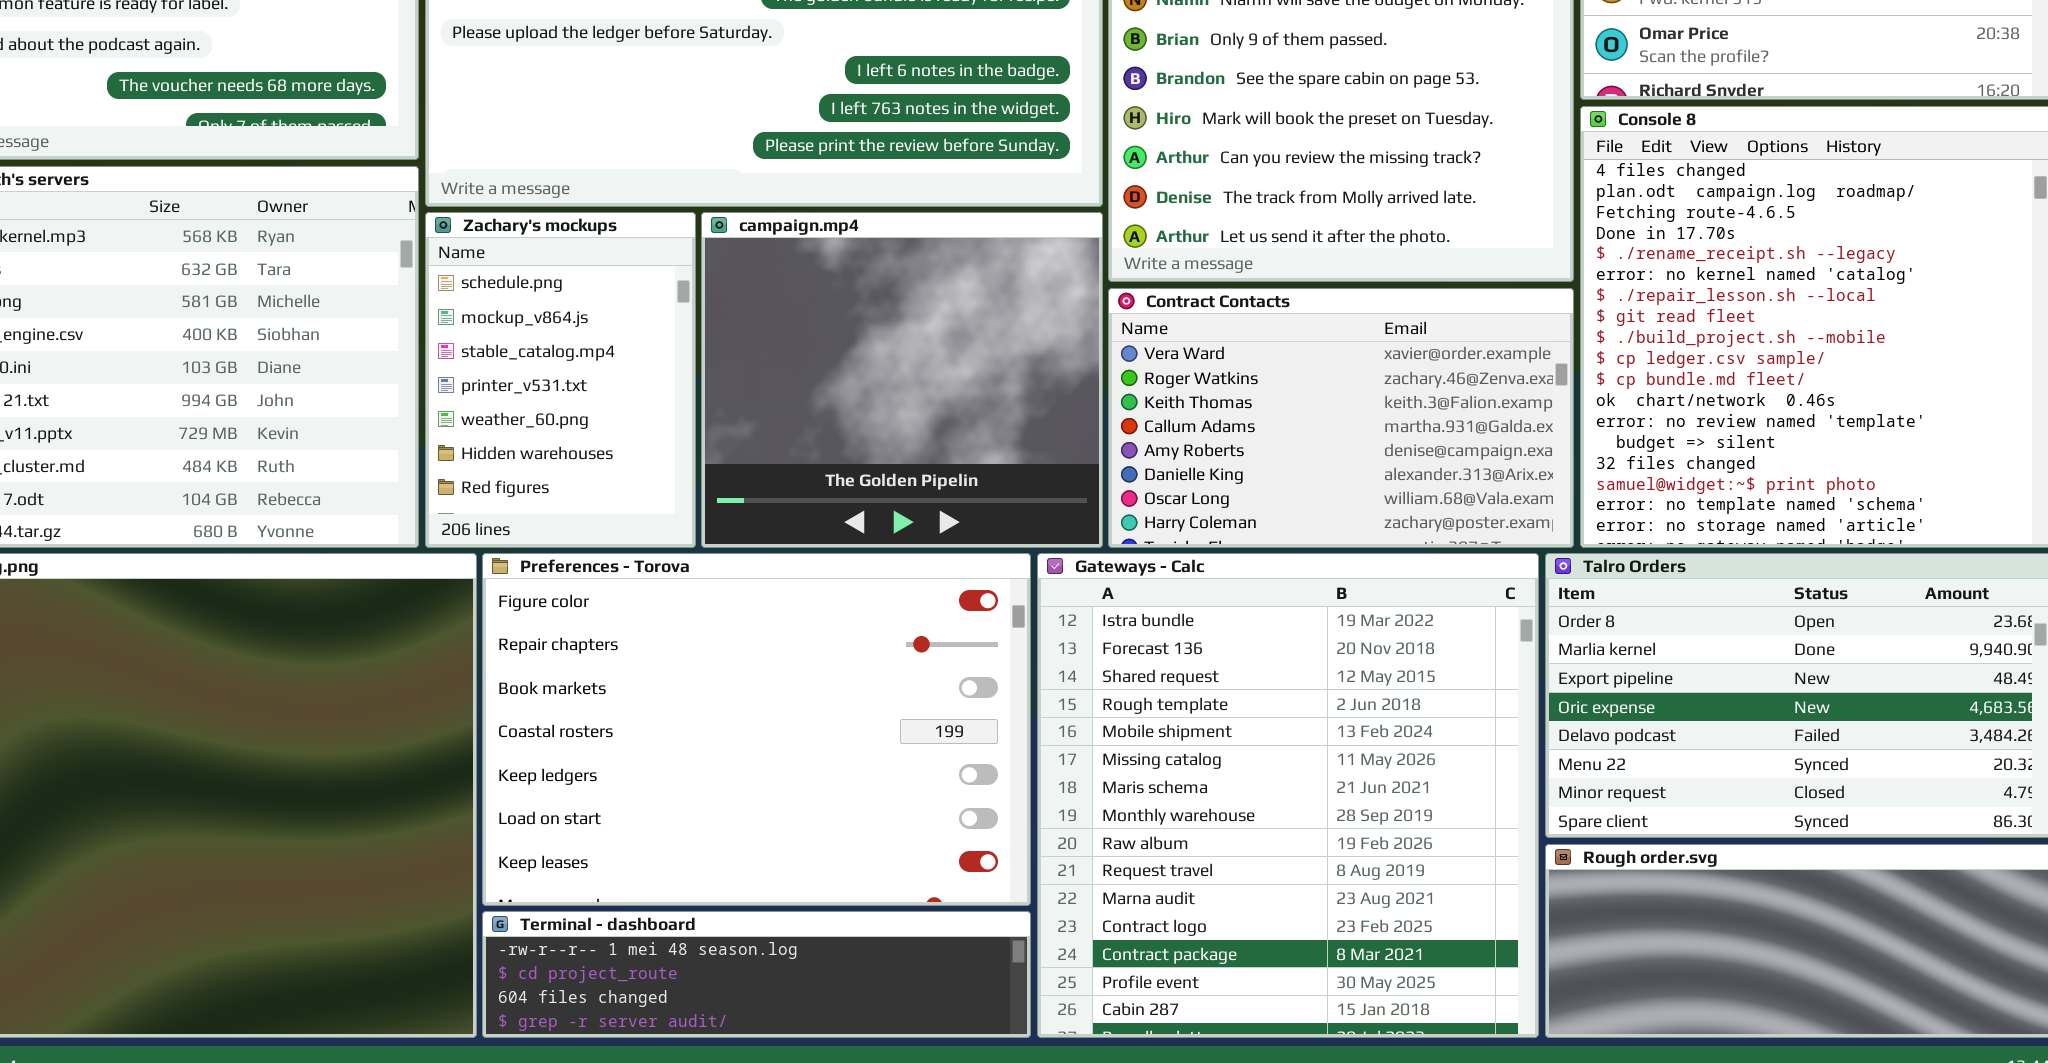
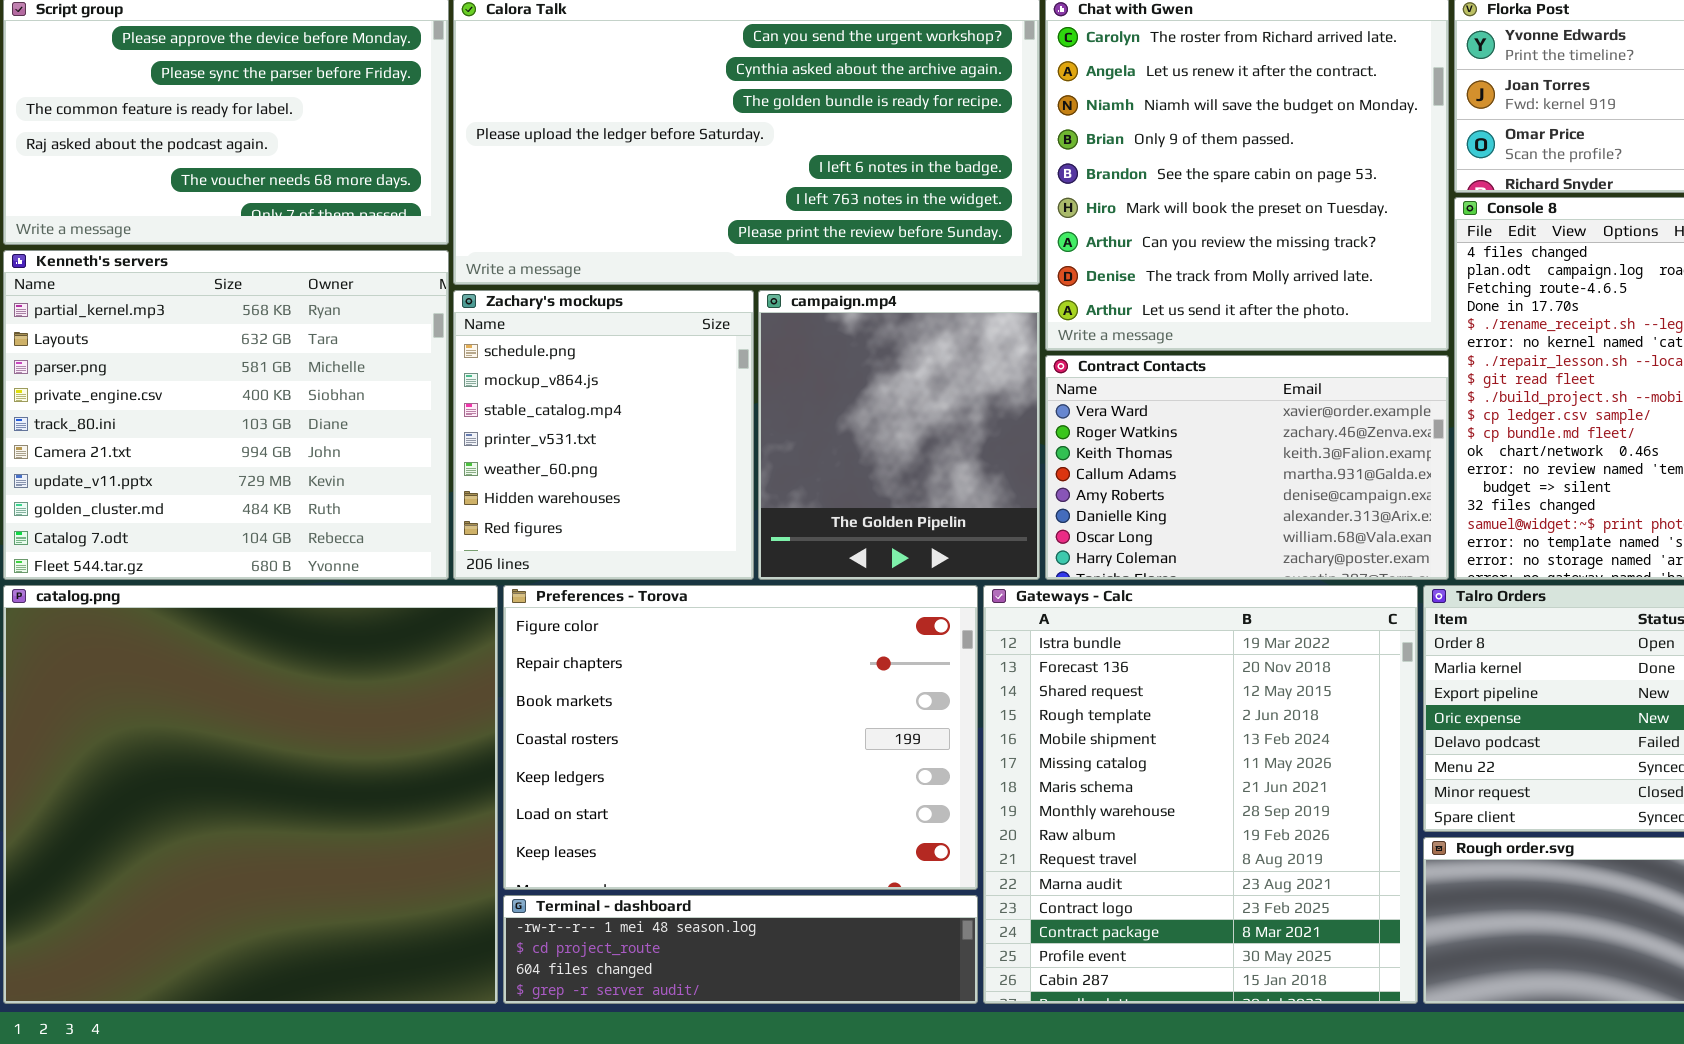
Zachary's mockups: [425,212,696,548] -> [453,290,754,580], resized
campaign.mp4: [701,212,1103,548] -> [758,290,1040,580], resized

